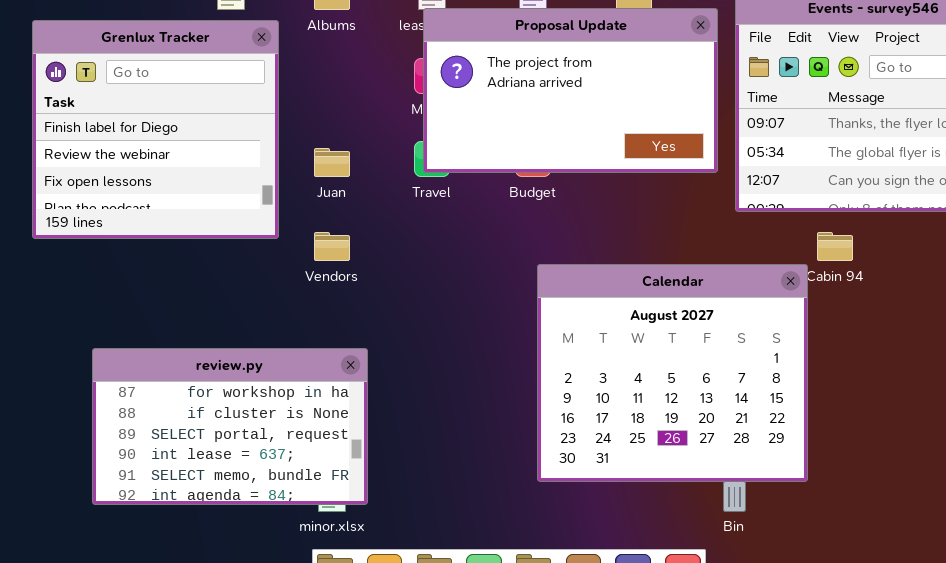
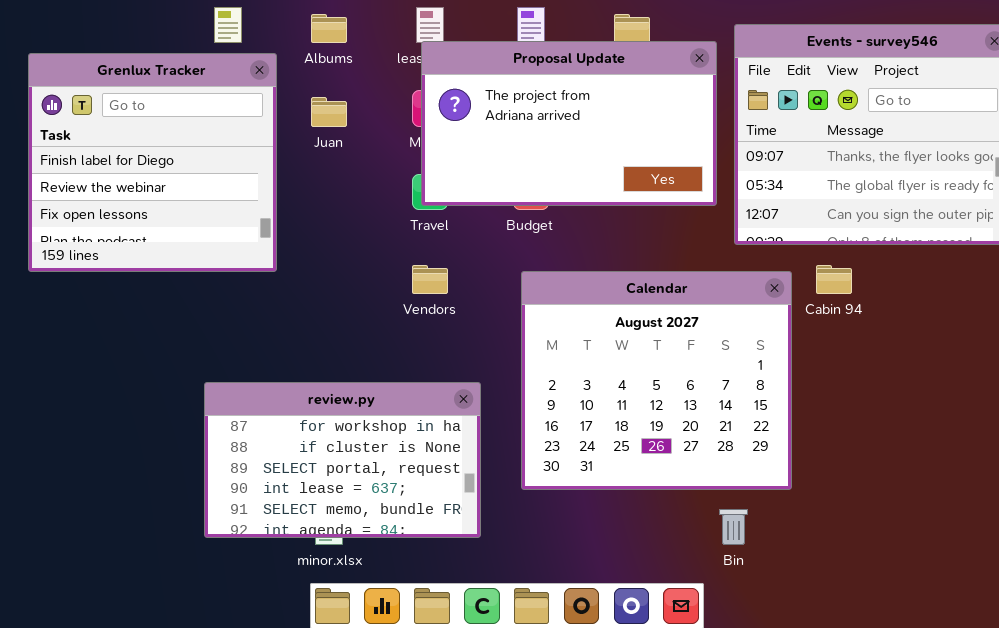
Juan: [314,148,350,177] -> [311,97,347,127], moved
Vendors: [314,232,350,261] -> [412,265,448,294], moved
Calendar: [537,264,808,482] -> [521,271,792,490], moved
review.py: [92,348,368,505] -> [204,382,481,538], moved

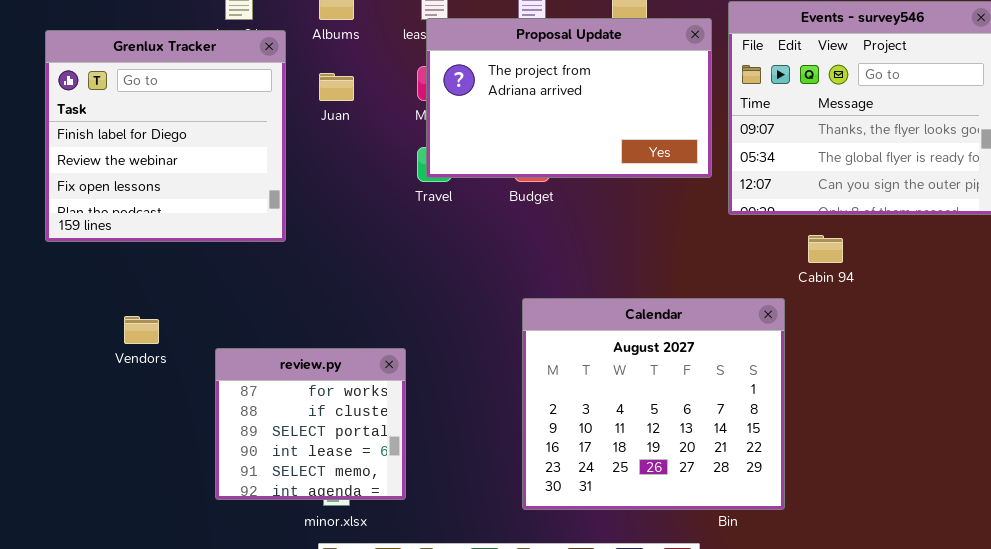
Vendors: [412,265,448,294] -> [124,316,159,344], moved
Calendar: [521,271,792,490] -> [522,298,785,510], moved
review.py: [204,382,481,538] -> [215,348,406,500], resized

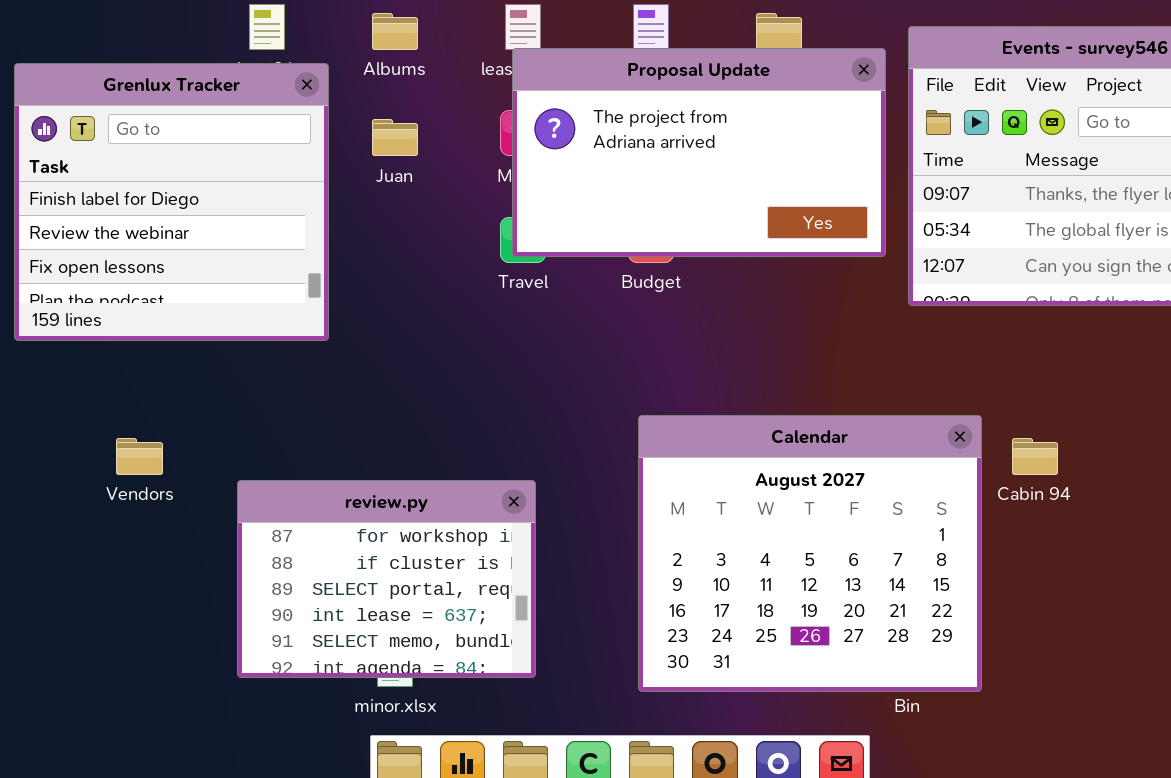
Cabin 94: [808,235,843,263] -> [1012,438,1058,475], moved
review.py: [215,348,406,500] -> [237,480,536,678], resized

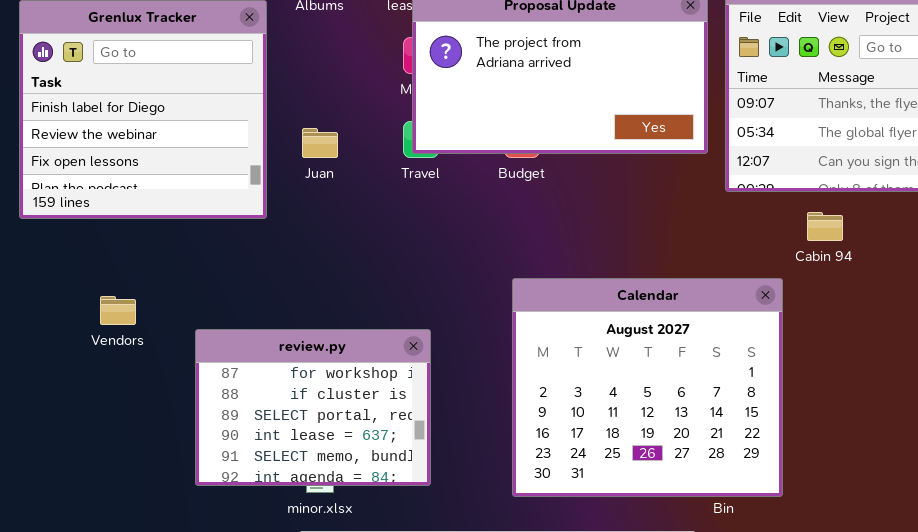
Juan: [372,119,418,156] -> [302,128,338,158], moved
Cabin 94: [1012,438,1058,475] -> [807,212,843,241], moved

